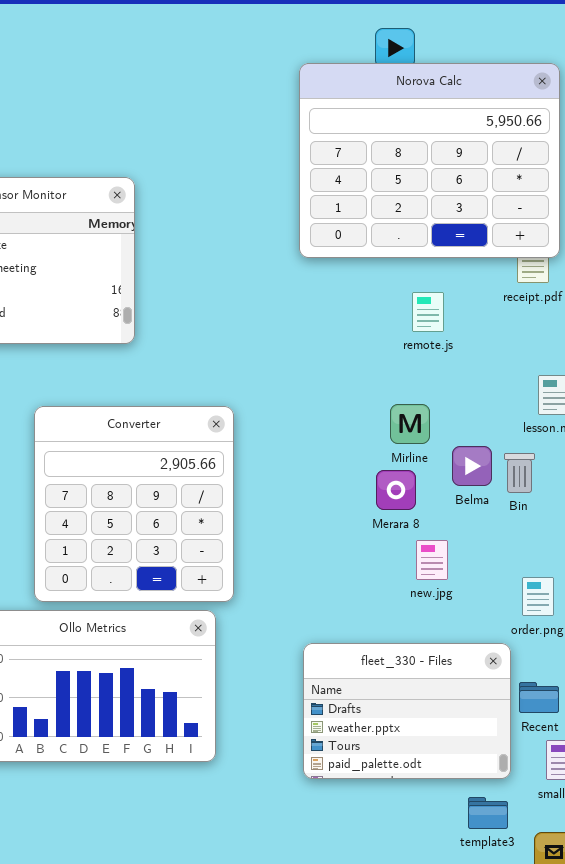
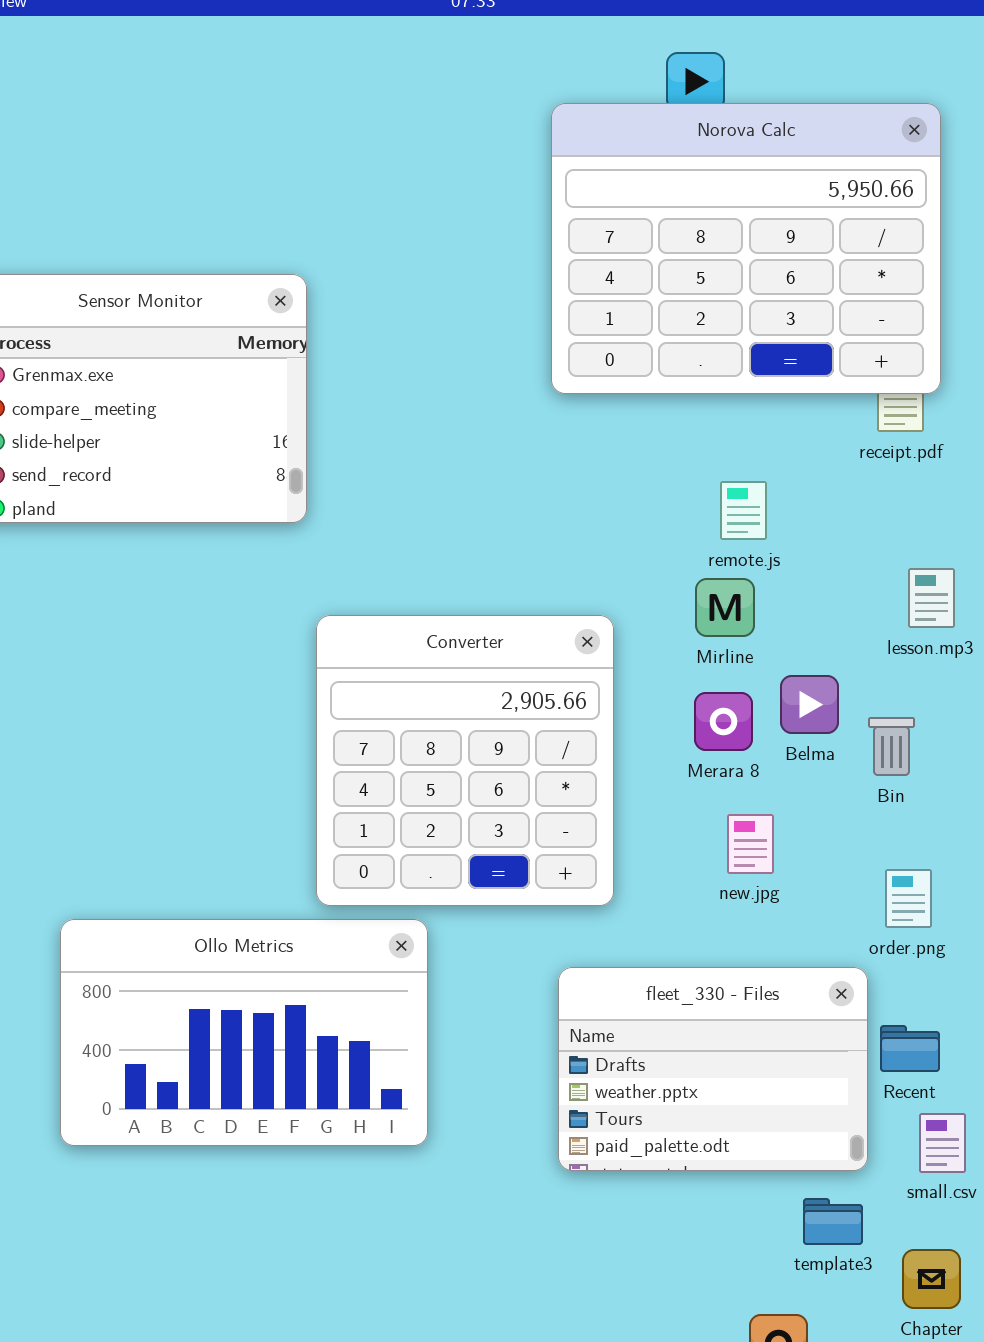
remote.js: [412,292,444,332] -> [720,481,767,540], moved
Mirline: [390,404,430,444] -> [695,578,755,637], moved
Converter: [34,406,234,602] -> [316,615,614,906], moved
Bin: [504,453,535,493] -> [868,717,915,776], moved
Merara 8: [376,470,416,510] -> [694,692,753,751], moved

